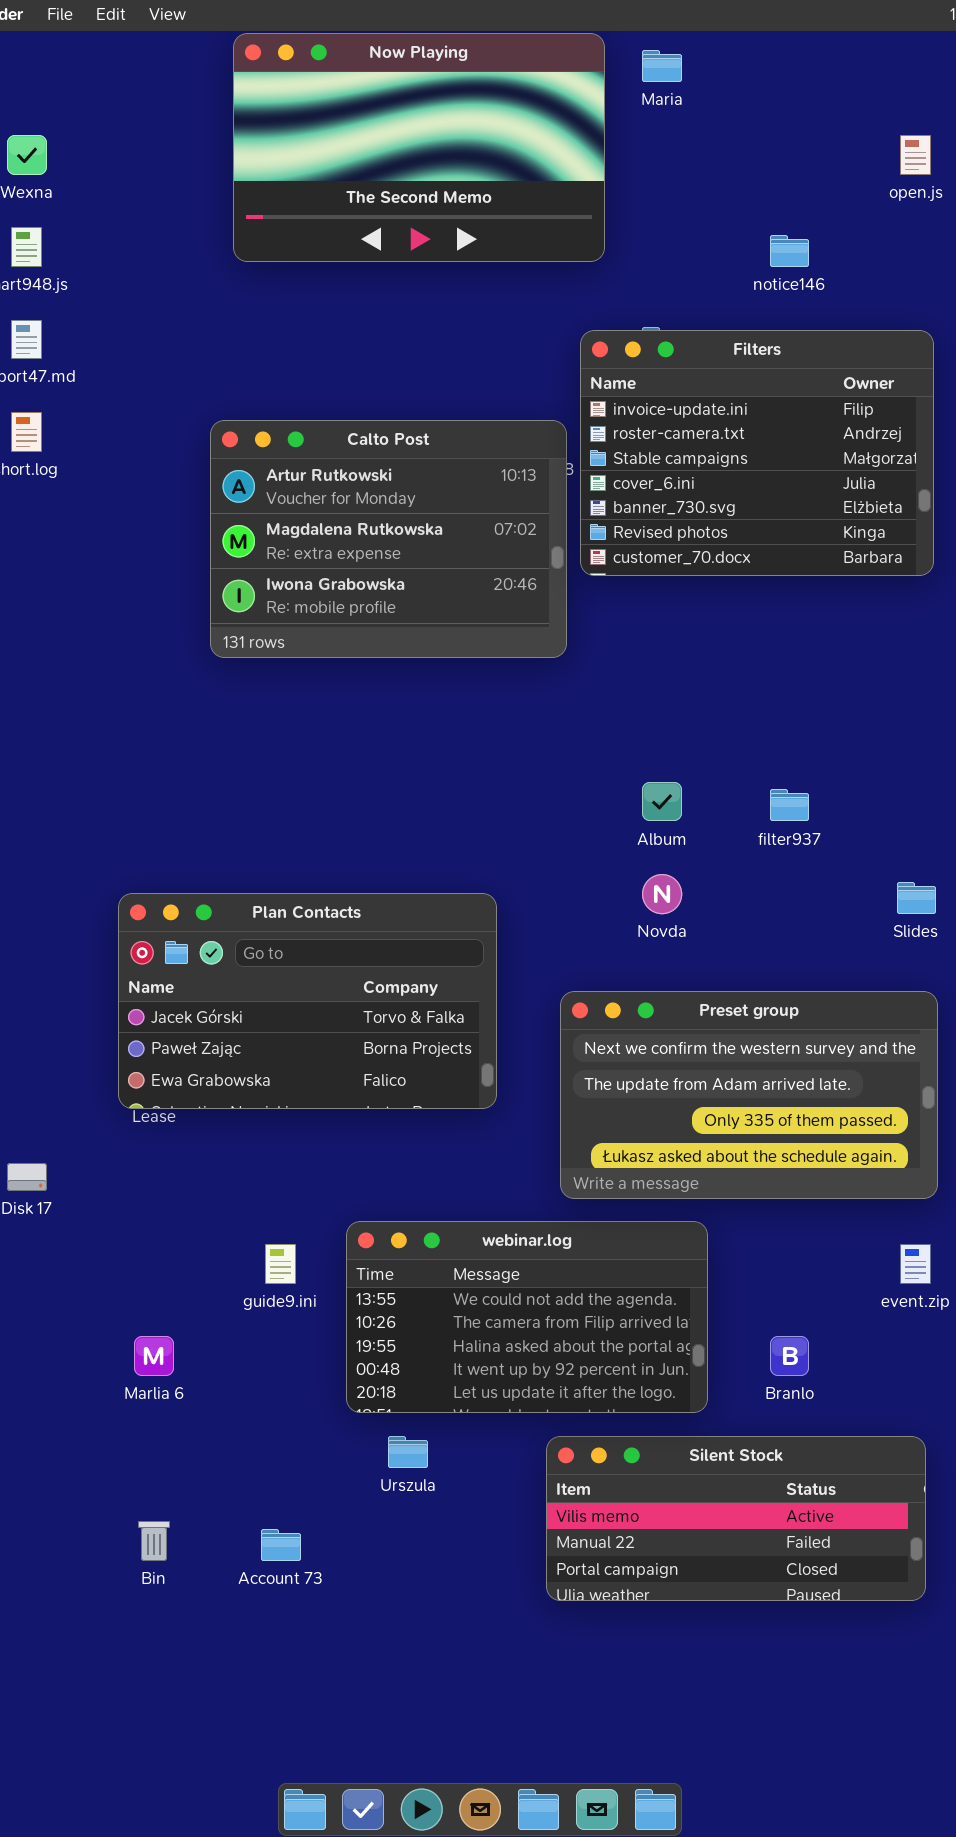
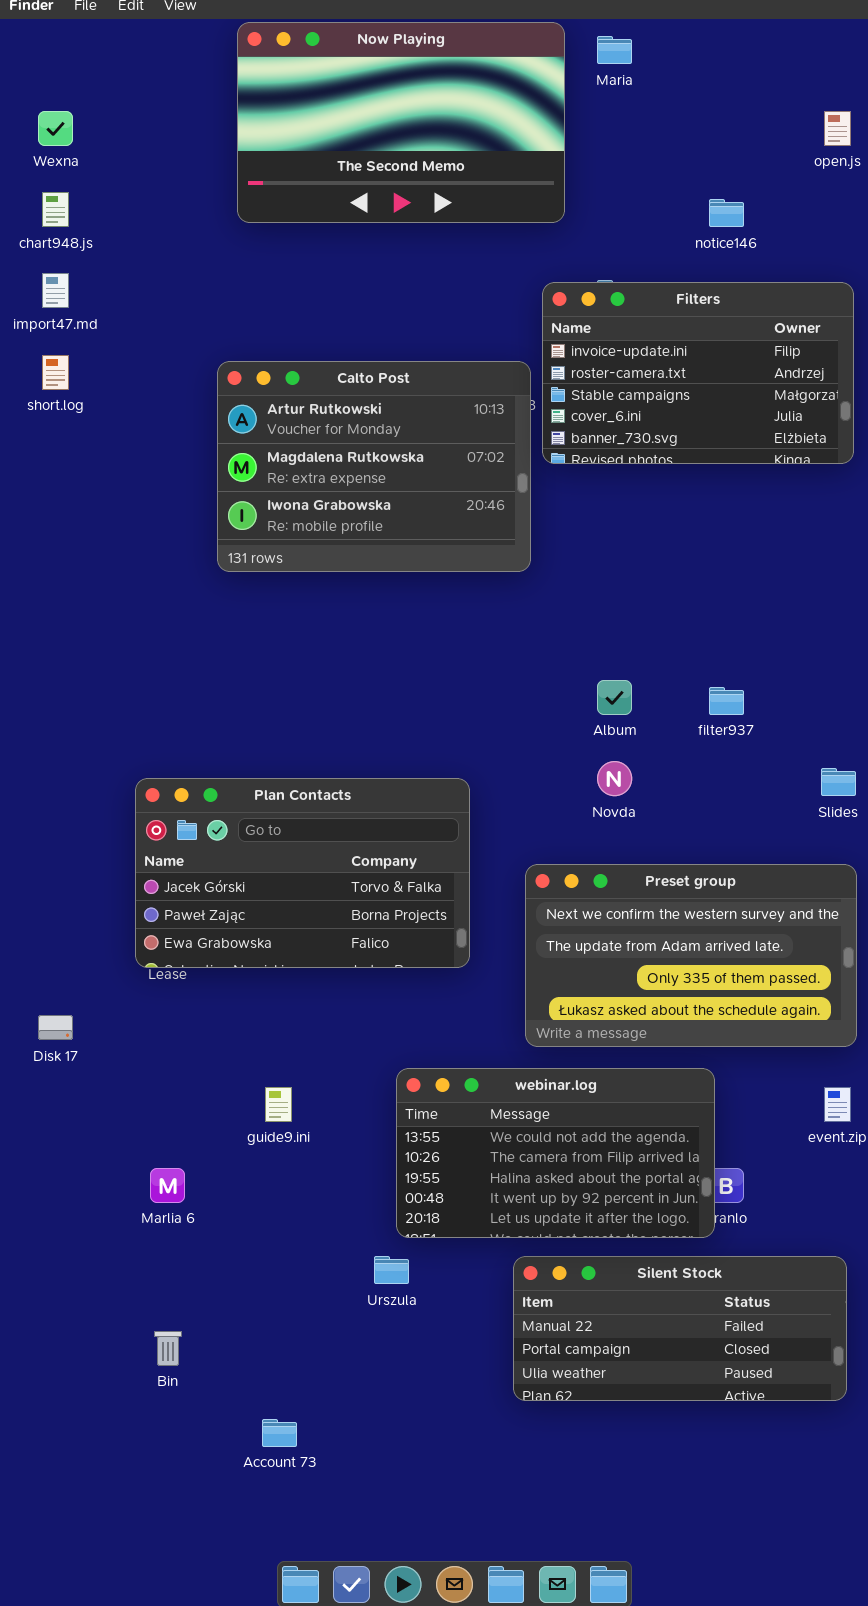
Filters: [580,330,934,576] -> [542,282,854,464], resized
webinar.log: [346,1221,708,1413] -> [396,1068,715,1238], moved
Silent Stock: [546,1436,926,1601] -> [513,1256,847,1401], scrolled down 1 row
Account 73: [261,1529,301,1561] -> [262,1419,297,1447], moved

